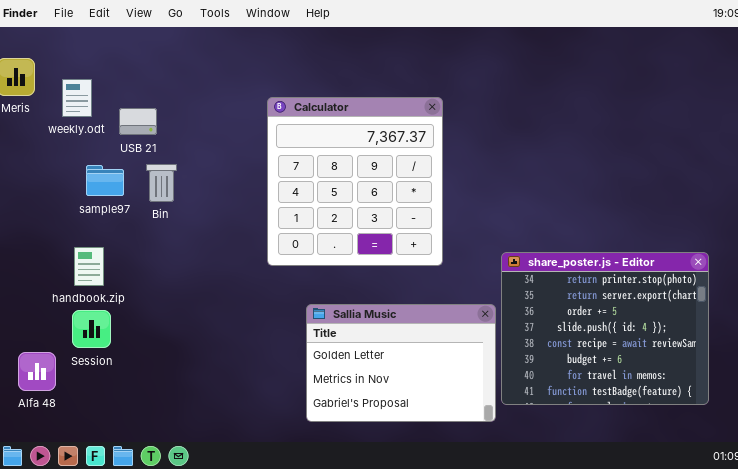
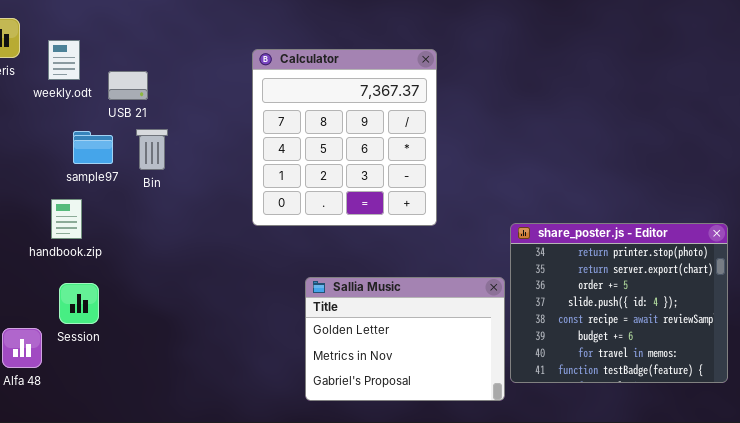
Calculator: [267,97,443,266] -> [252,49,437,226], moved
handbook.zip: [74,247,104,286] -> [51,199,82,239], moved

